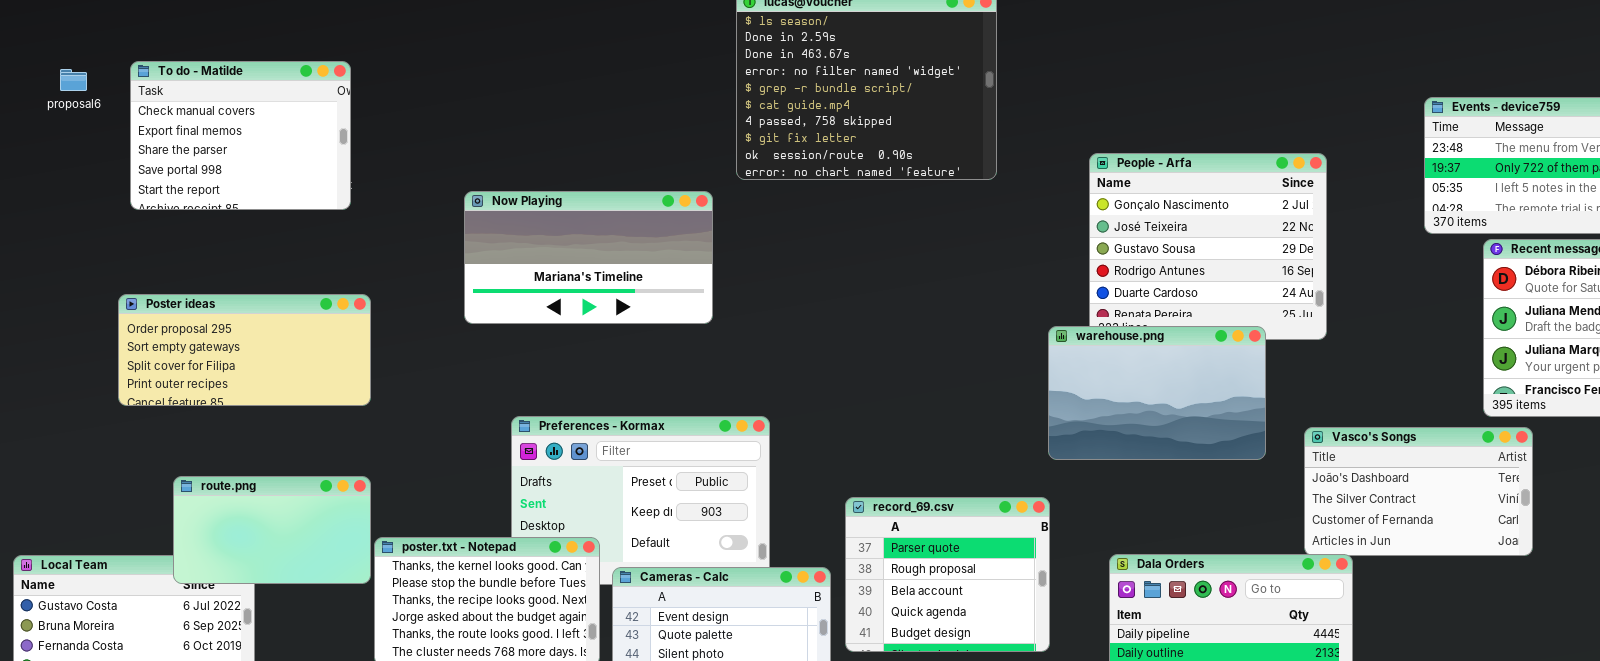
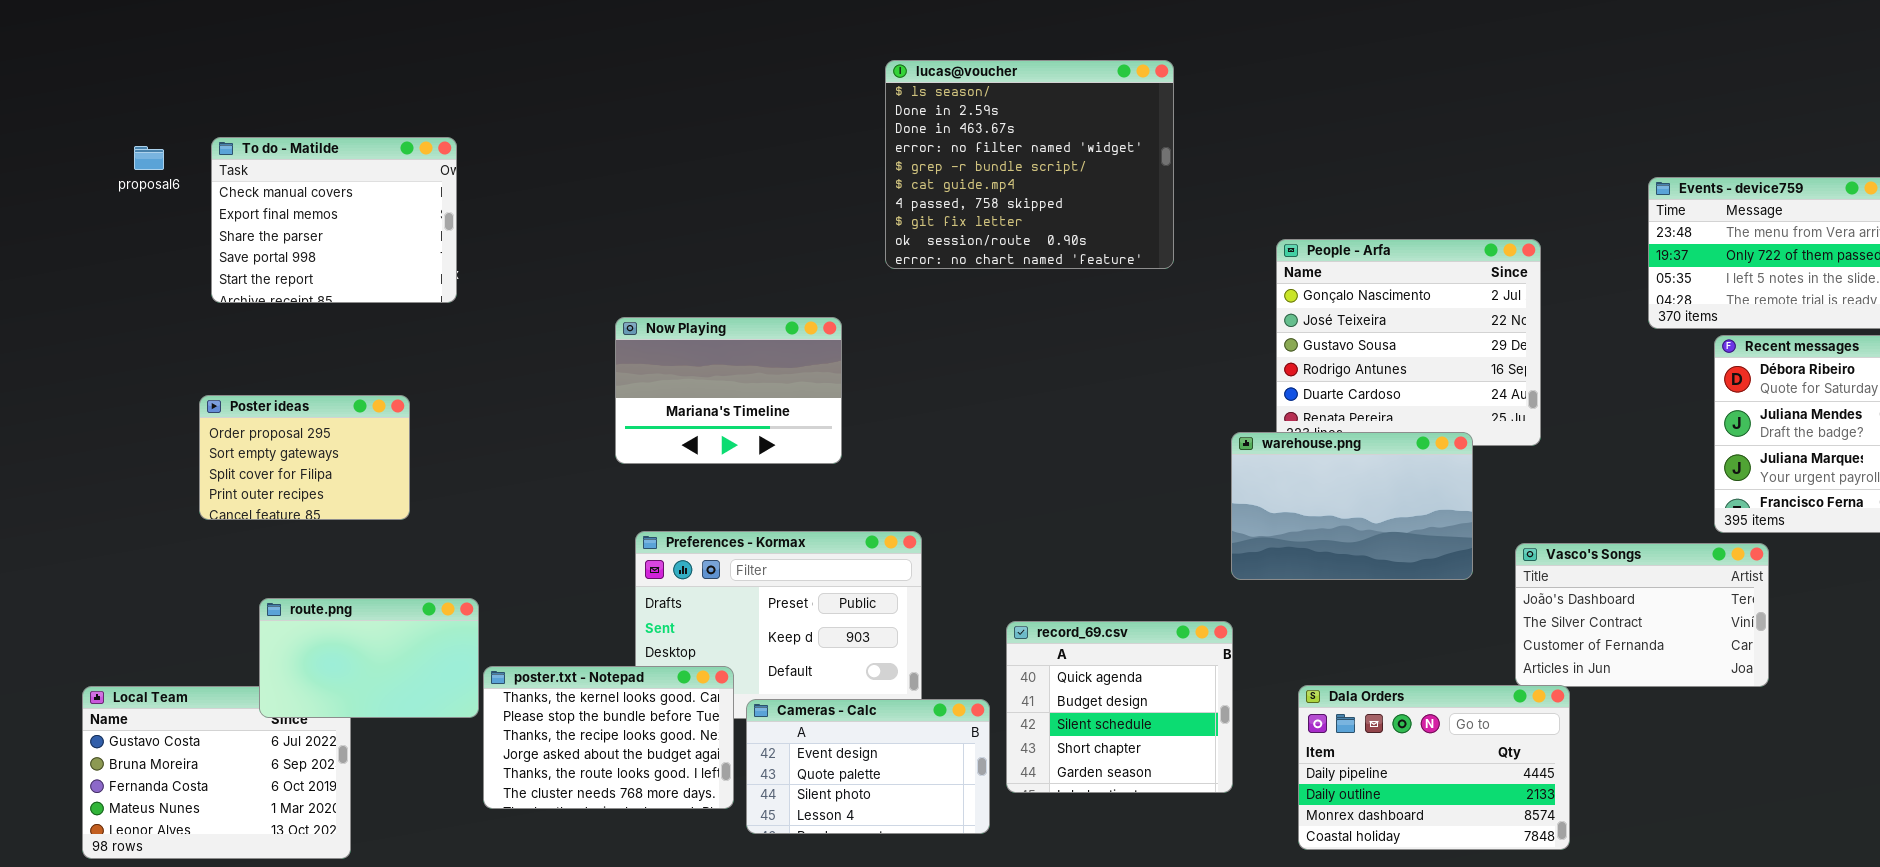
Now Playing: [464,191,713,324] -> [615,317,842,464], moved, resized
Poster ideas: [118,294,371,406] -> [199,395,410,520], resized
record_69.csv: [845,497,1050,652] -> [1006,621,1233,793], scrolled down 3 rows

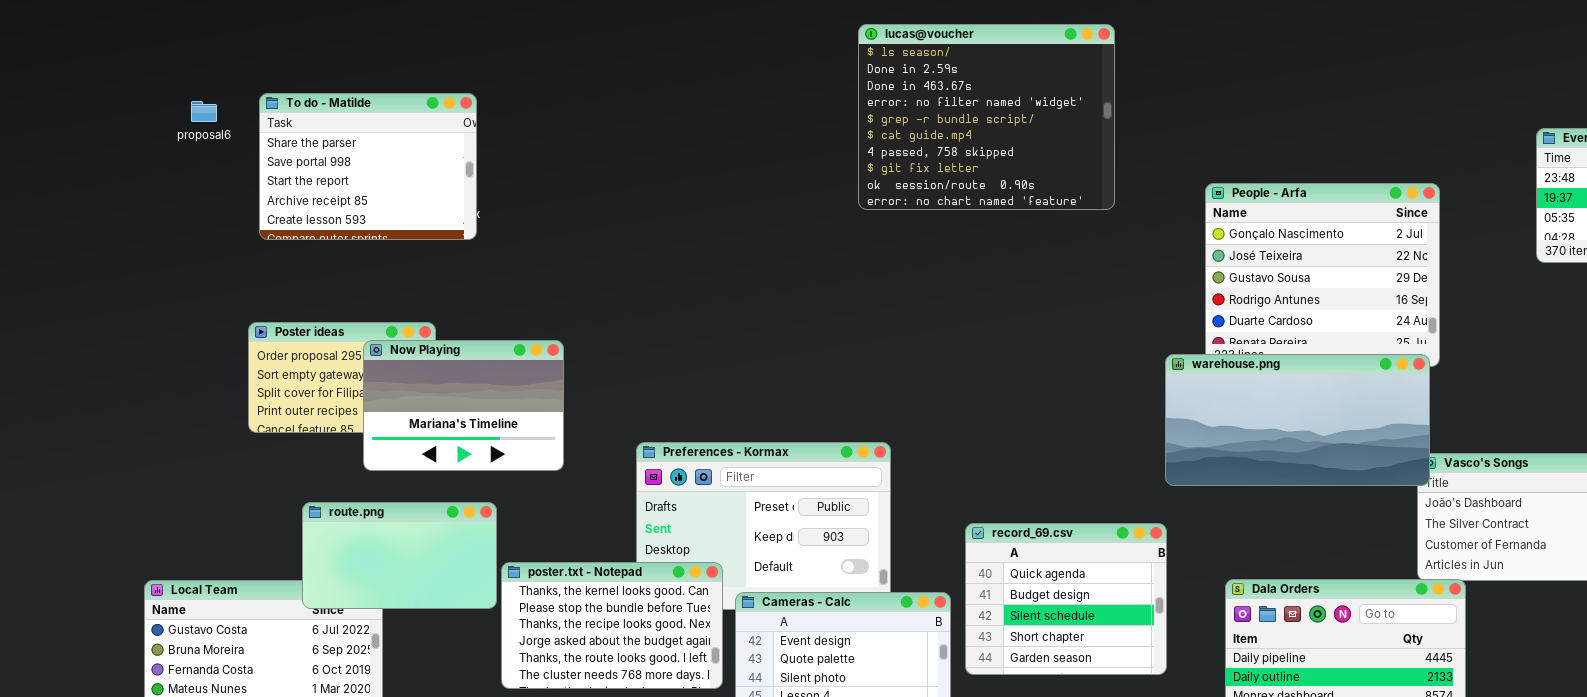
To do - Matilde: [211,137,457,303] -> [259,93,477,240], scrolled down 2 rows
Now Playing: [615,317,842,464] -> [363,340,564,471], moved
warehouse.png: [1231,432,1473,580] -> [1165,354,1430,486], resized

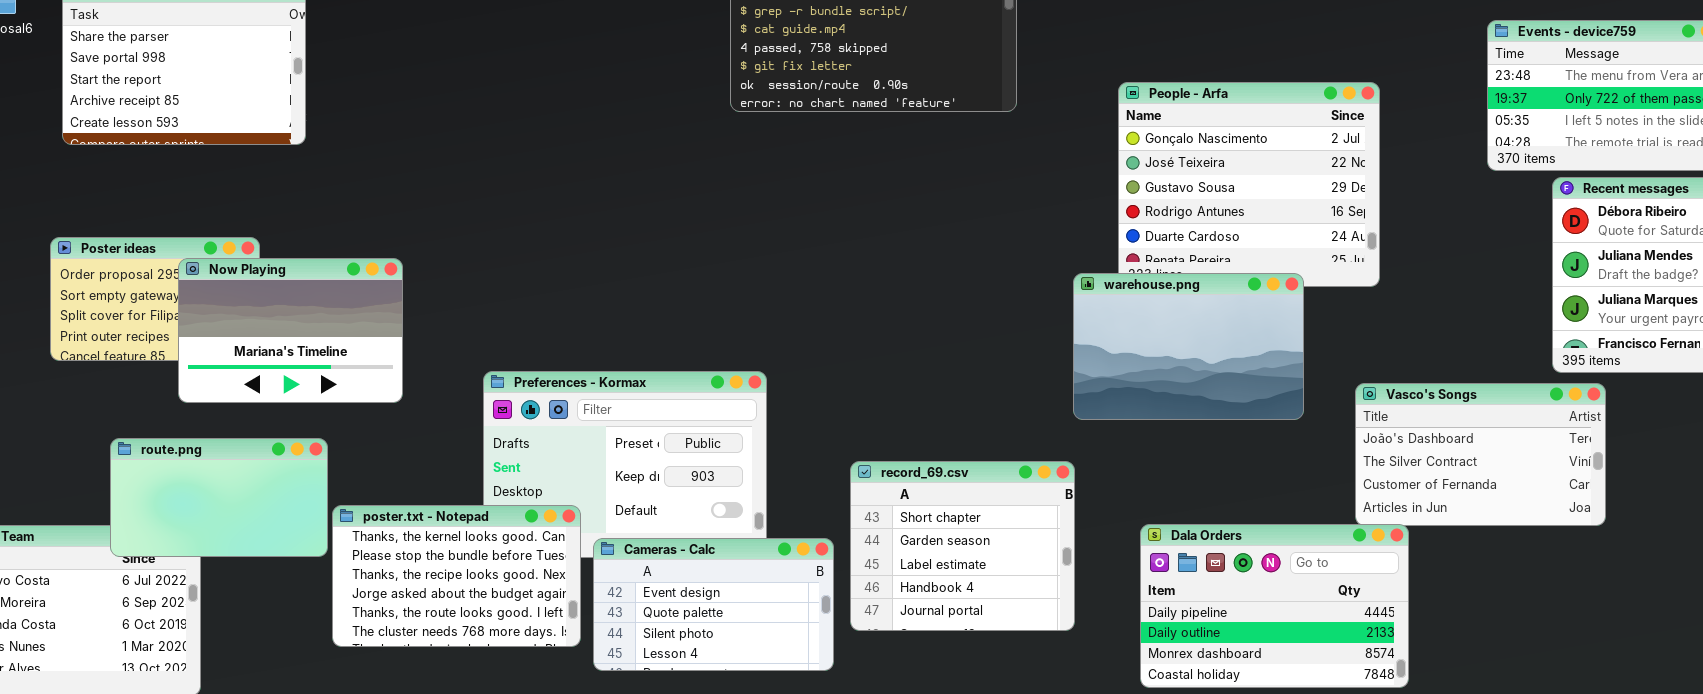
warehouse.png: [1165,354,1430,486] -> [1073,273,1304,420], resized
record_69.csv: [965,523,1167,675] -> [850,461,1075,631], scrolled down 3 rows

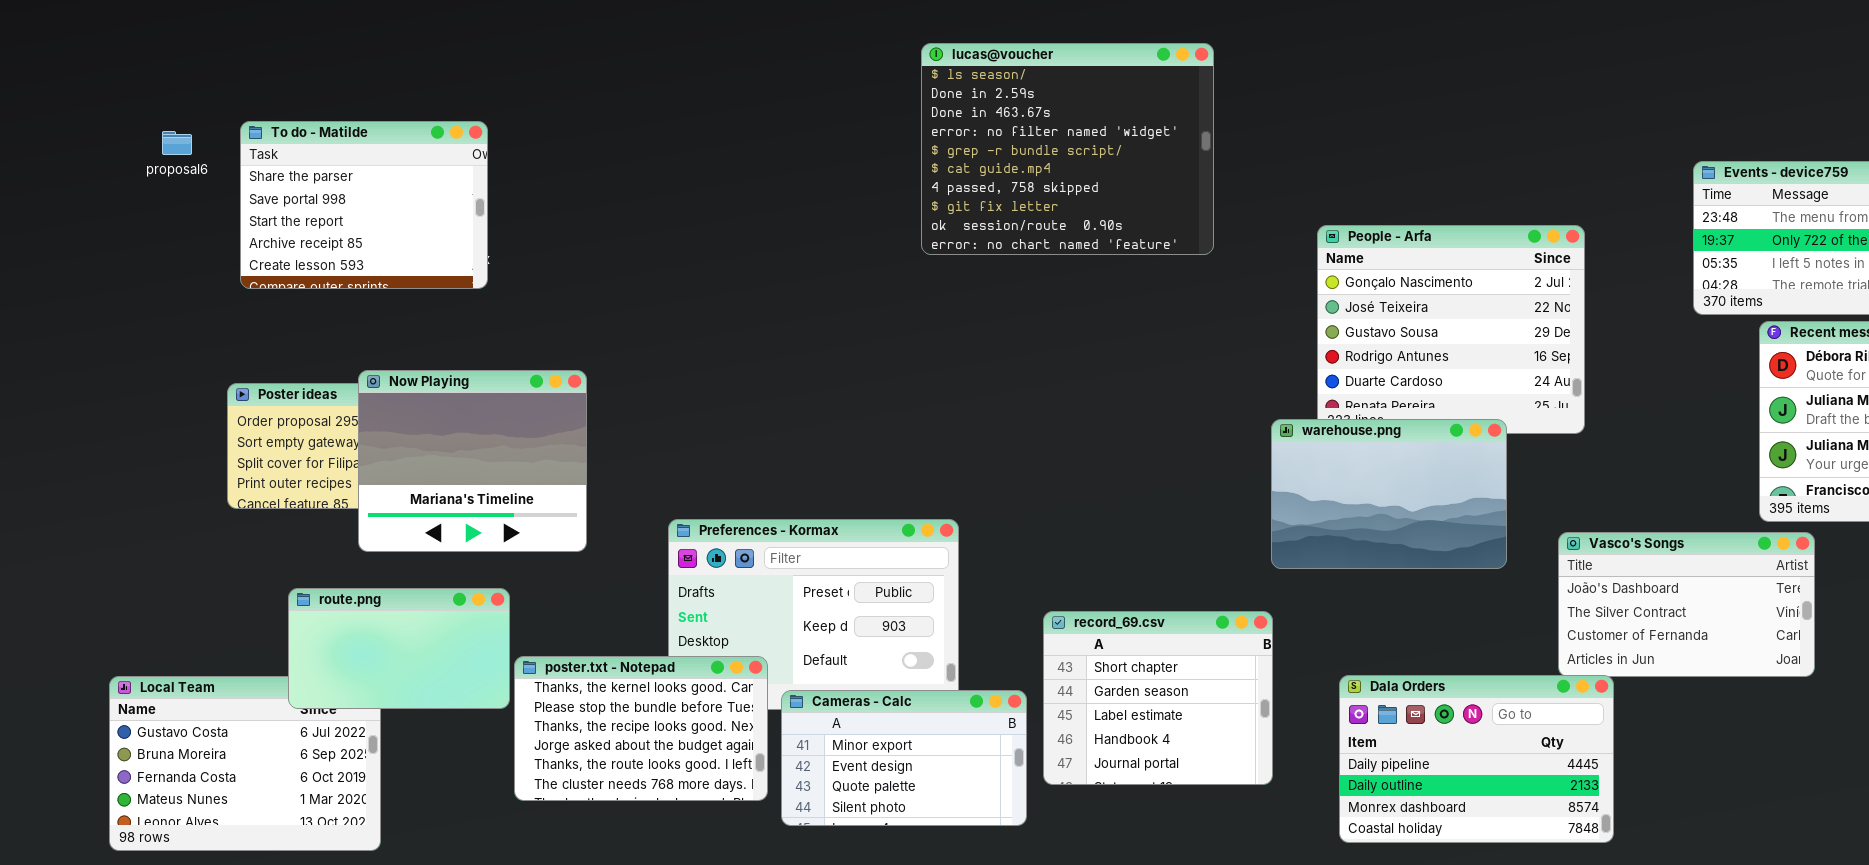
Now Playing: [178,258,403,403] -> [358,370,587,552], resized
Cameras - Calc: [593,538,834,671] -> [781,690,1027,826], scrolled up 1 row

